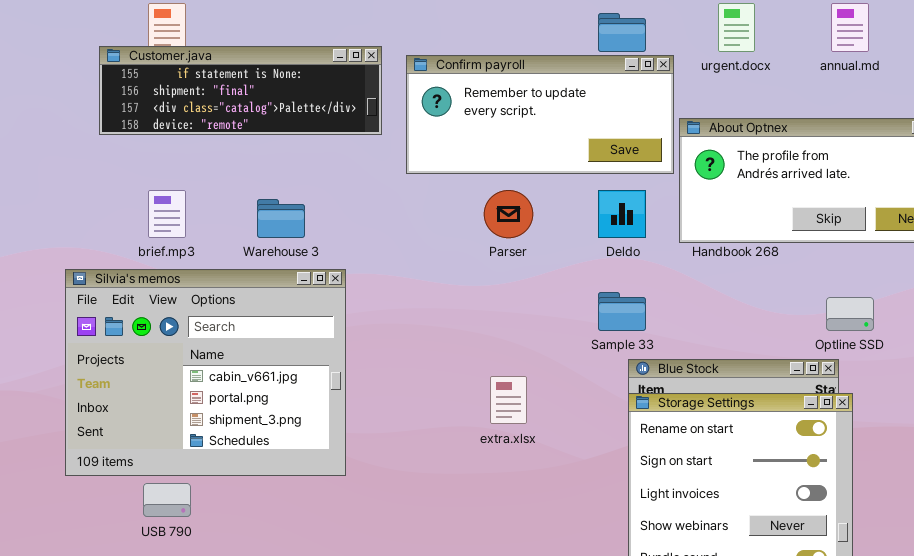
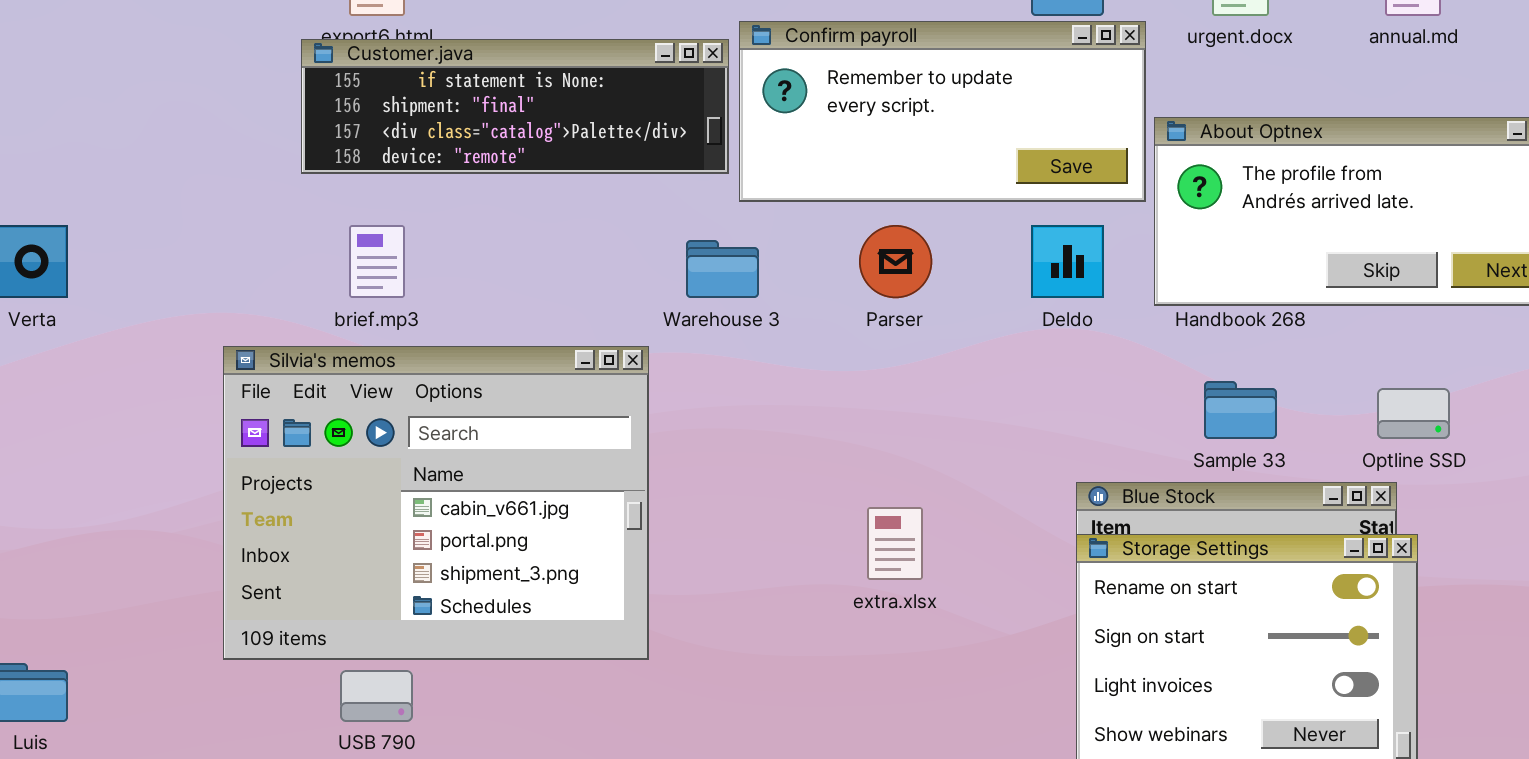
Customer.java: [99,46,382,135] -> [301,39,729,174], moved
Warehouse 3: [257,199,305,238] -> [686,240,759,298], moved
Sample 33: [598,292,646,331] -> [1204,381,1277,439], moved

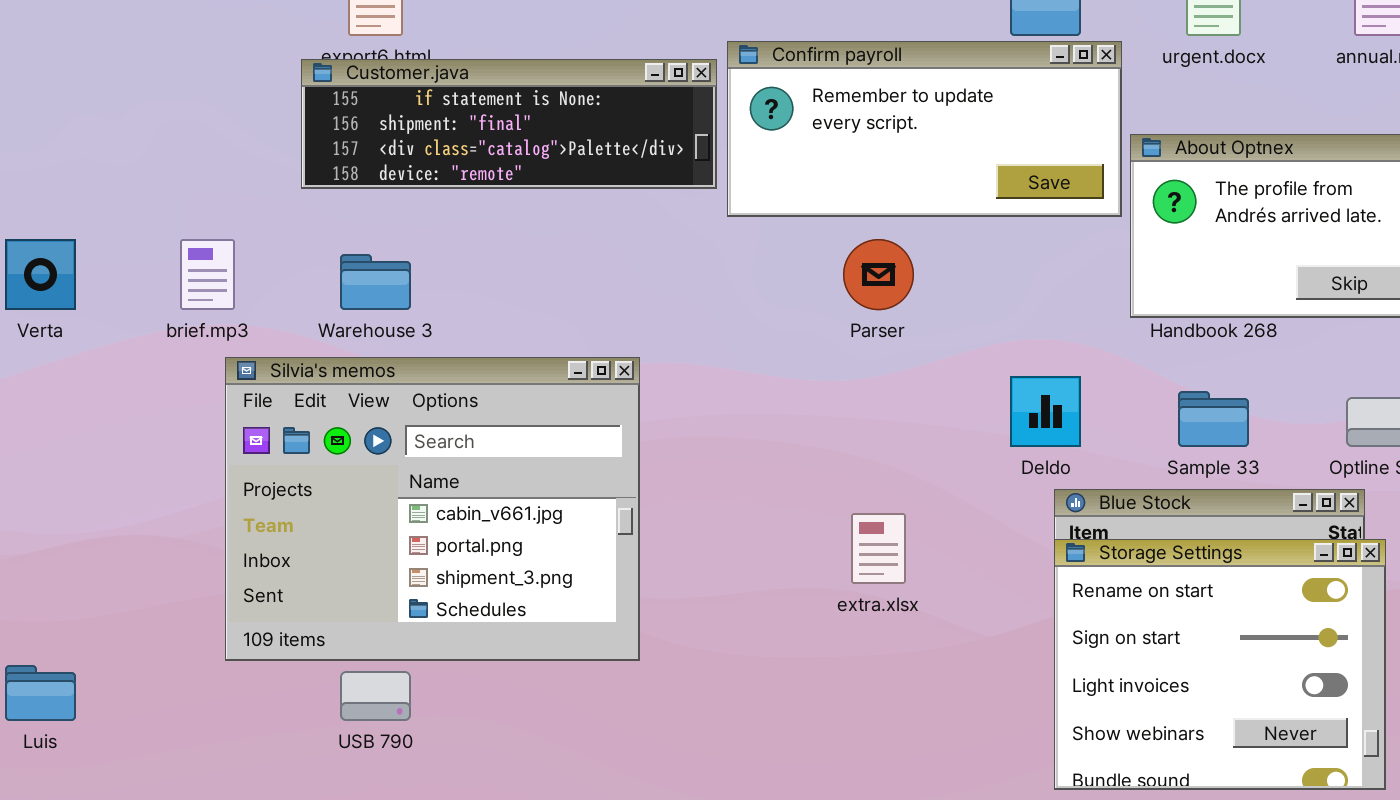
brief.mp3: [349,225,405,298] -> [180,239,235,310], moved
Deldo: [1031,225,1104,298] -> [1010,376,1081,447], moved
Warehouse 3: [686,240,759,298] -> [340,254,411,310], moved

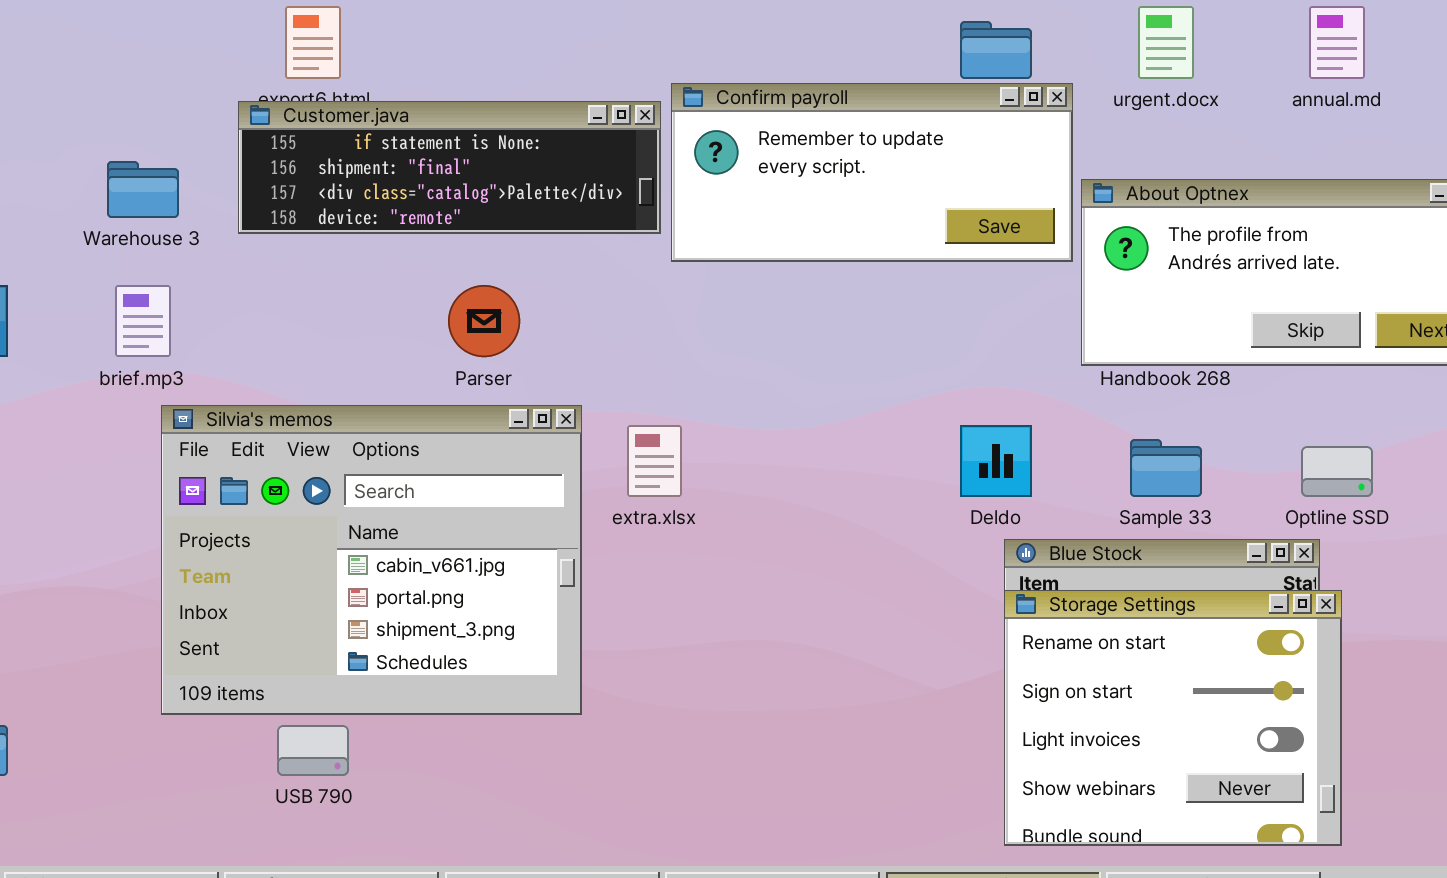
Parser: [843,239,914,310] -> [448,285,520,357], moved
Warehouse 3: [340,254,411,310] -> [107,161,179,218], moved
extra.xlsx: [851,513,906,584] -> [627,425,682,497], moved

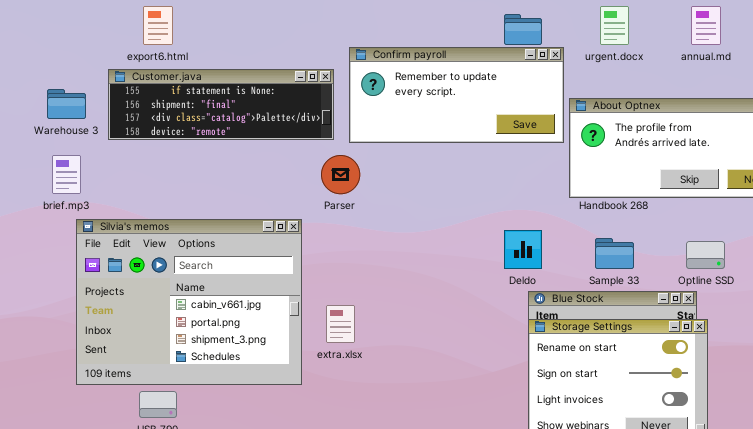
Customer.java: [238,101,661,234] -> [108,69,334,140], moved
Parser: [448,285,520,357] -> [321,155,360,194], moved
extra.xlsx: [627,425,682,497] -> [326,305,355,343], moved

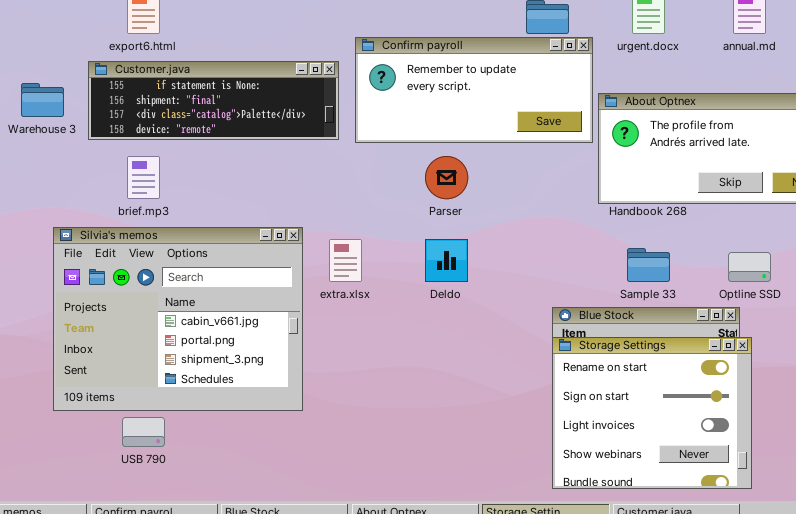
brief.mp3: [52,155,81,194] -> [127,156,160,199], moved
Parser: [321,155,360,194] -> [425,156,468,199], moved
Deldo: [504,230,542,269] -> [425,239,468,282], moved
extra.xlsx: [326,305,355,343] -> [329,239,362,282], moved

